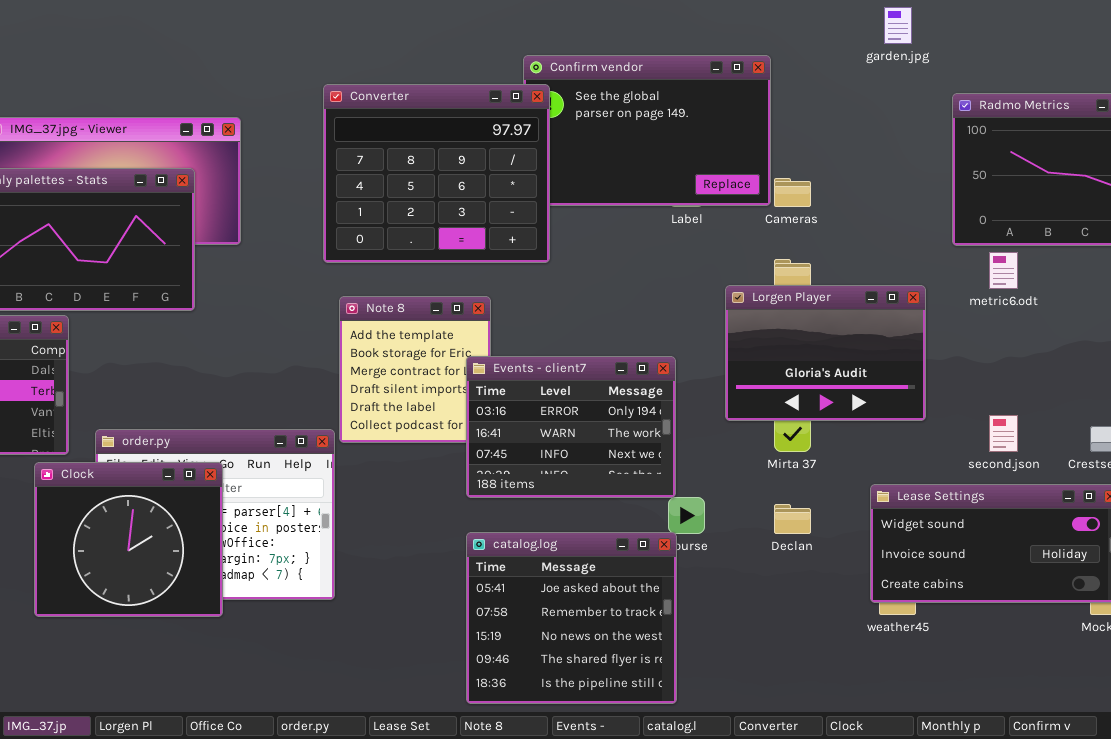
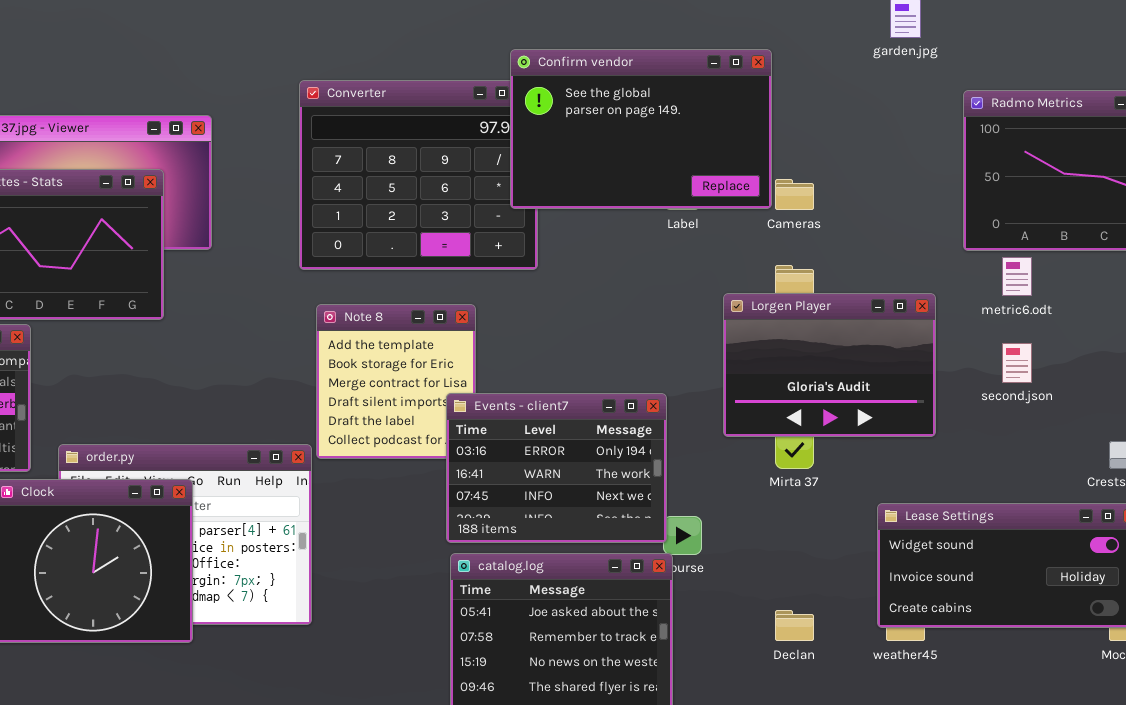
Confirm vendor: [523,55,771,206] -> [510,49,772,209], raised
Events - client7: [466,356,676,498] -> [446,393,667,543], moved
second.json: [989,415,1018,452] -> [1002,343,1032,383], moved
Declan: [774,504,811,534] -> [775,610,814,641], moved

